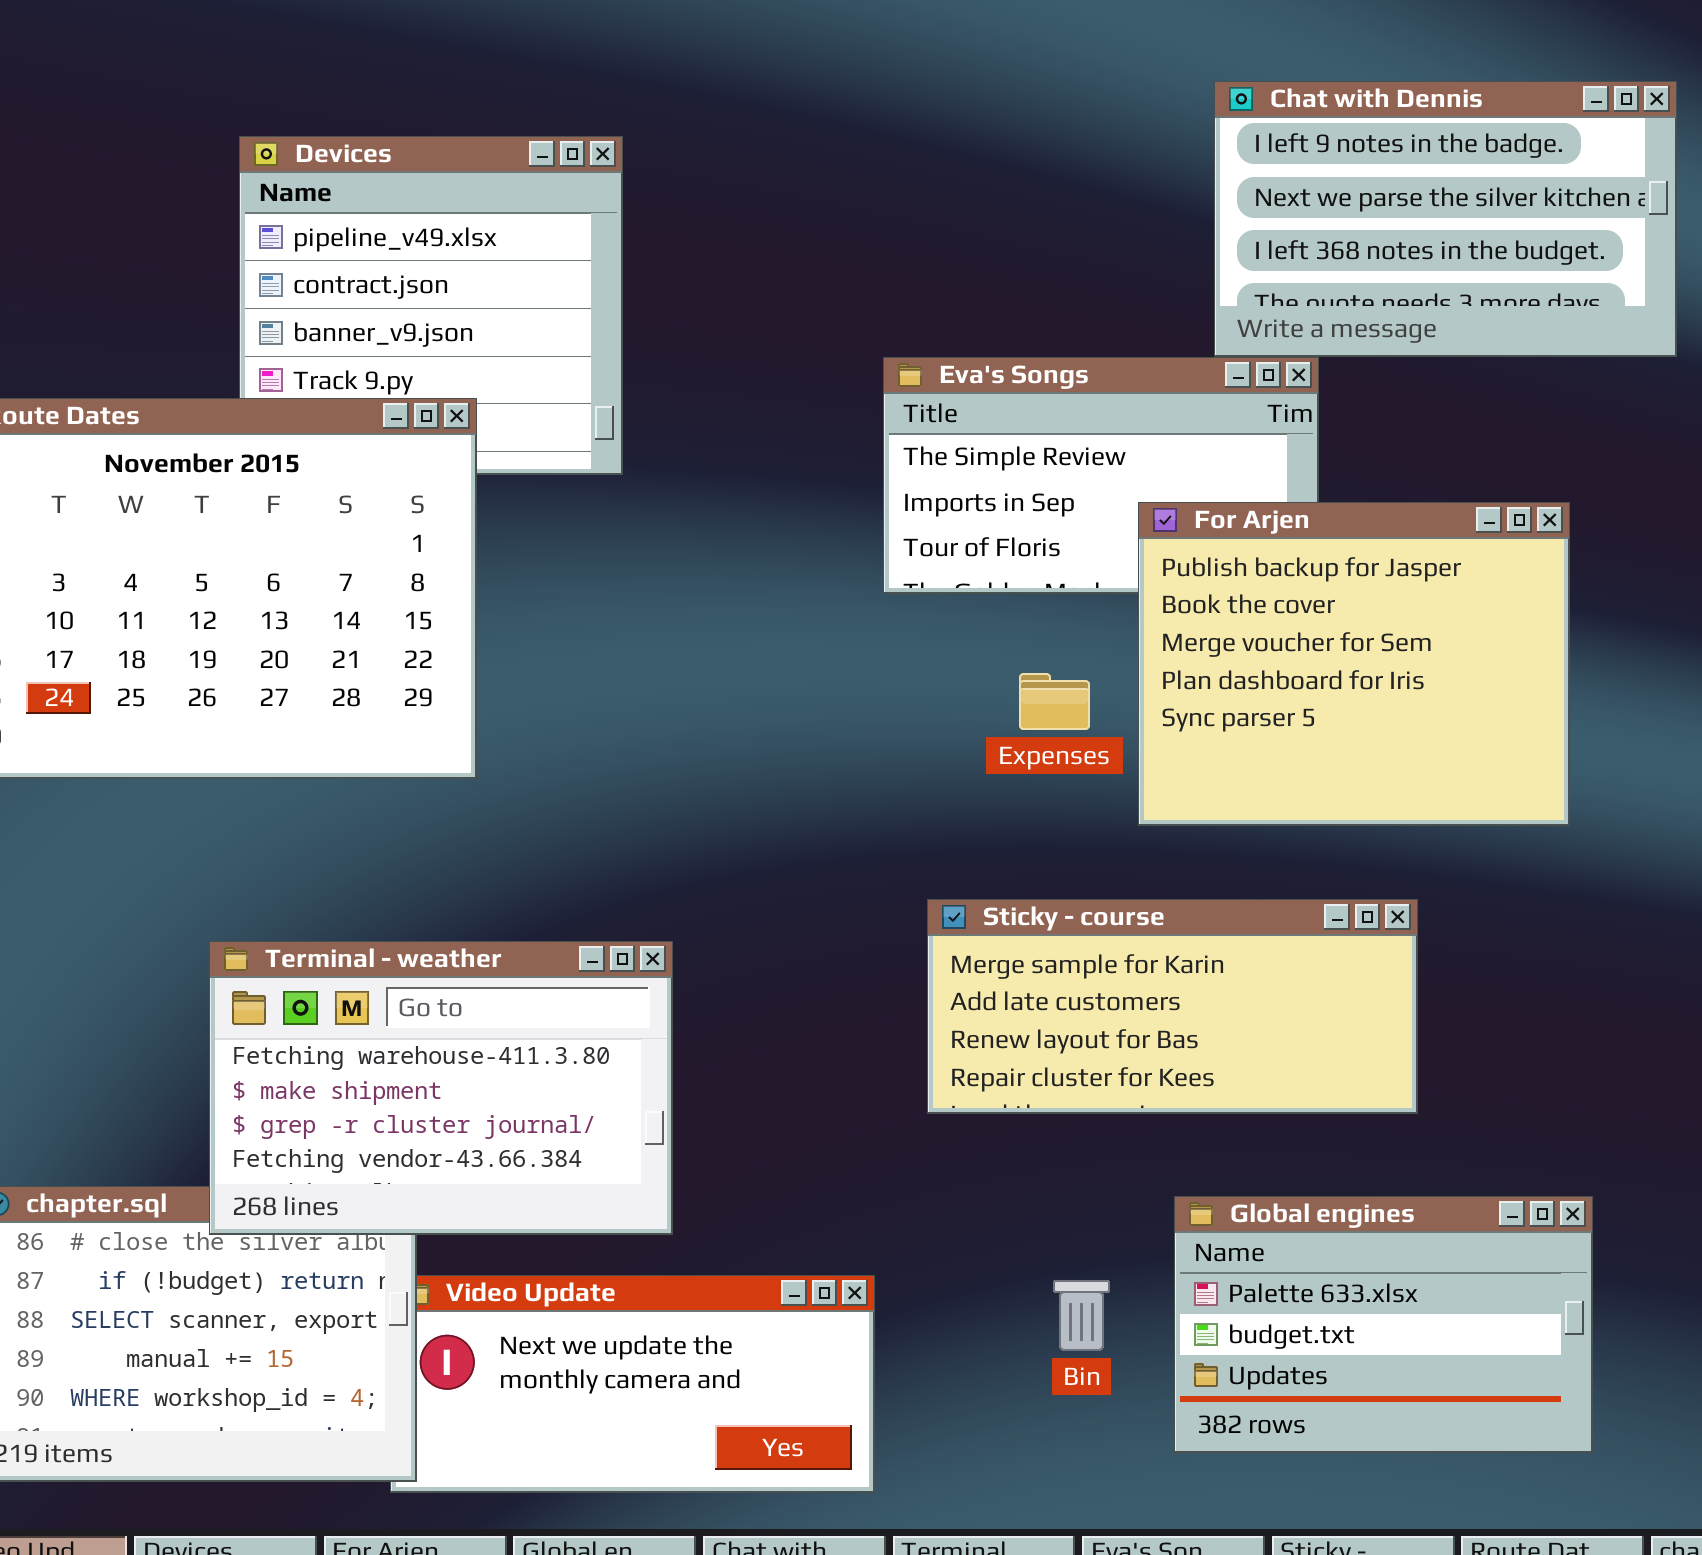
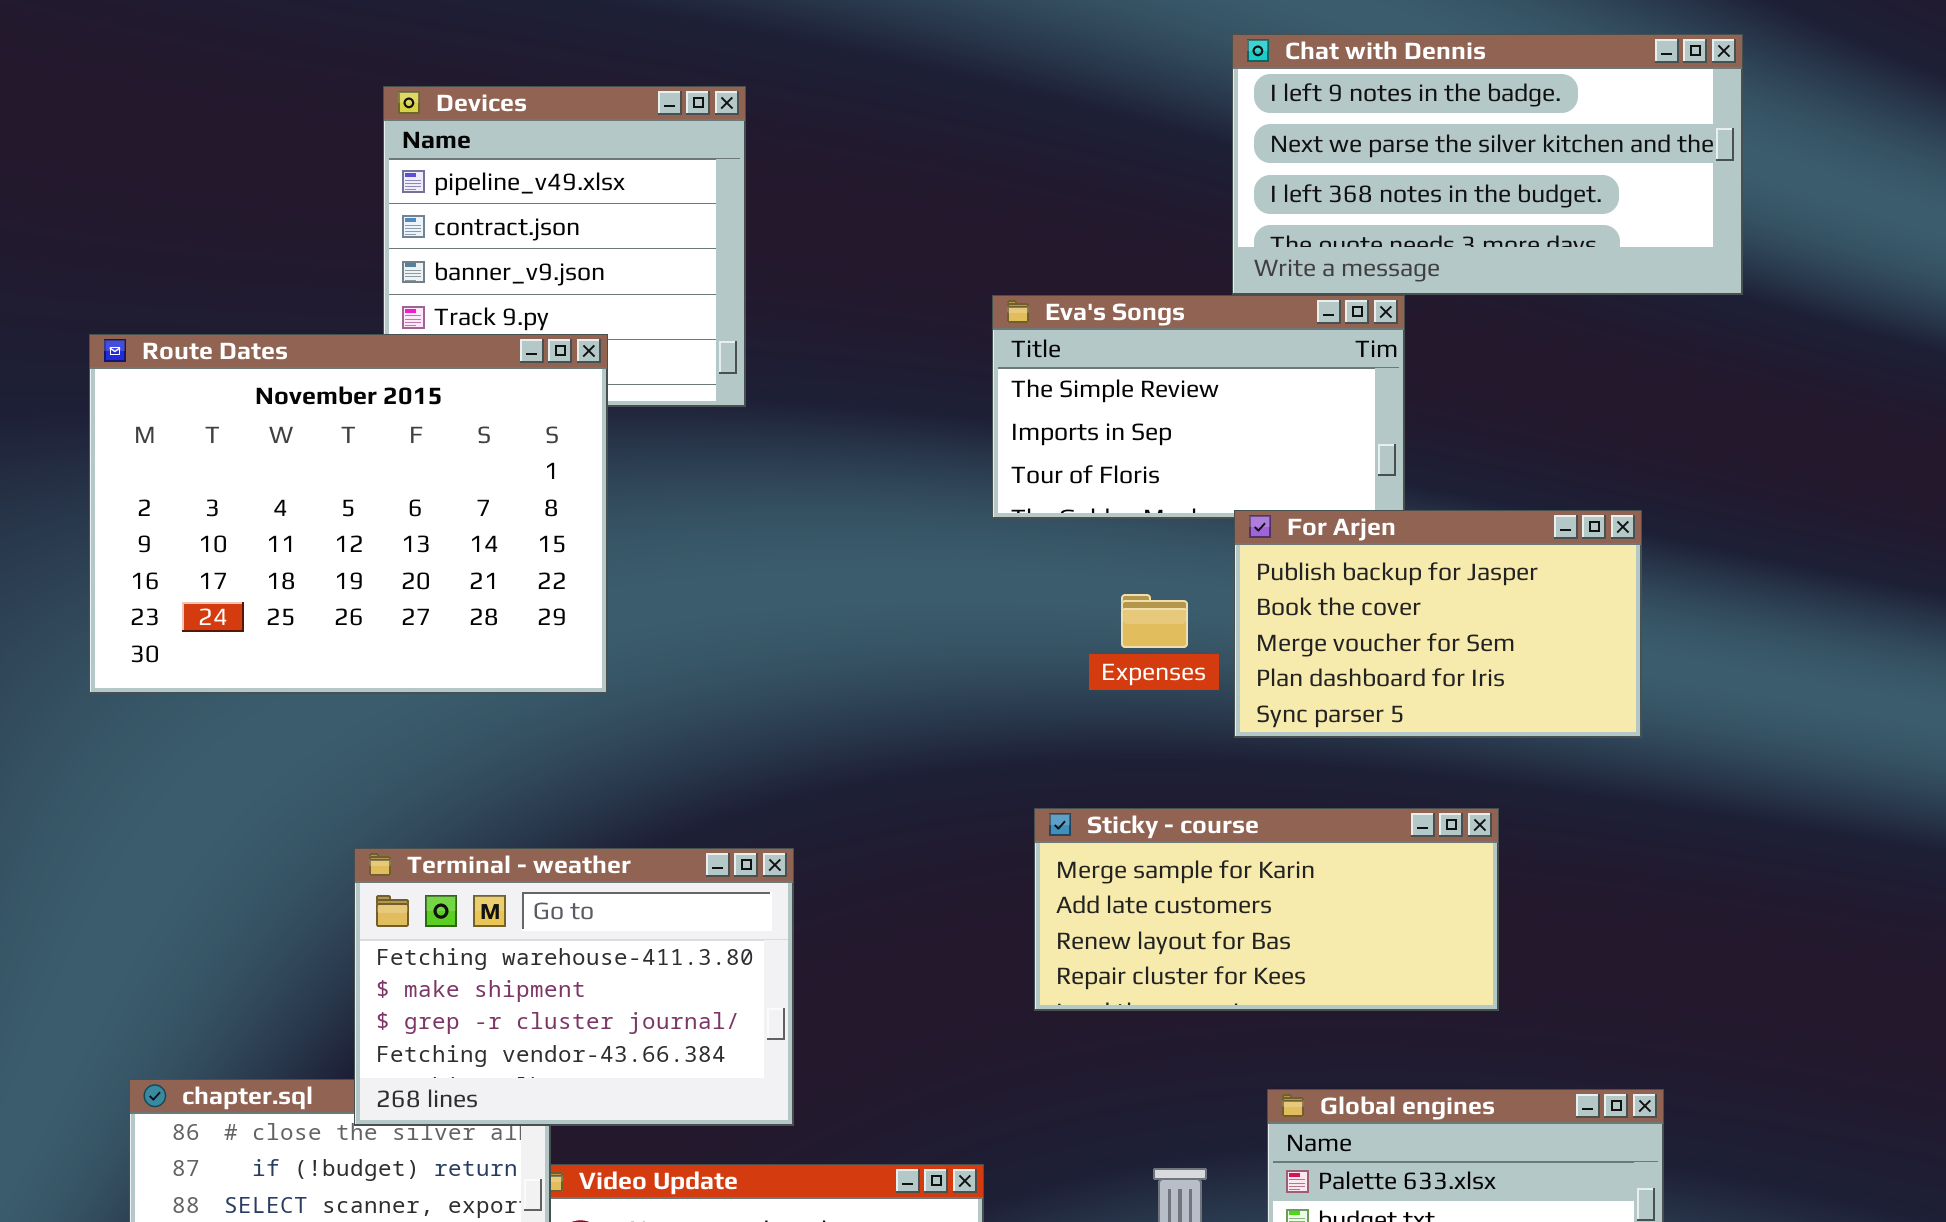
Chat with Dennis: [1214,81,1677,357] -> [1232,34,1743,295], resized
For Arjen: [1138,502,1570,826] -> [1234,510,1642,738], resized

